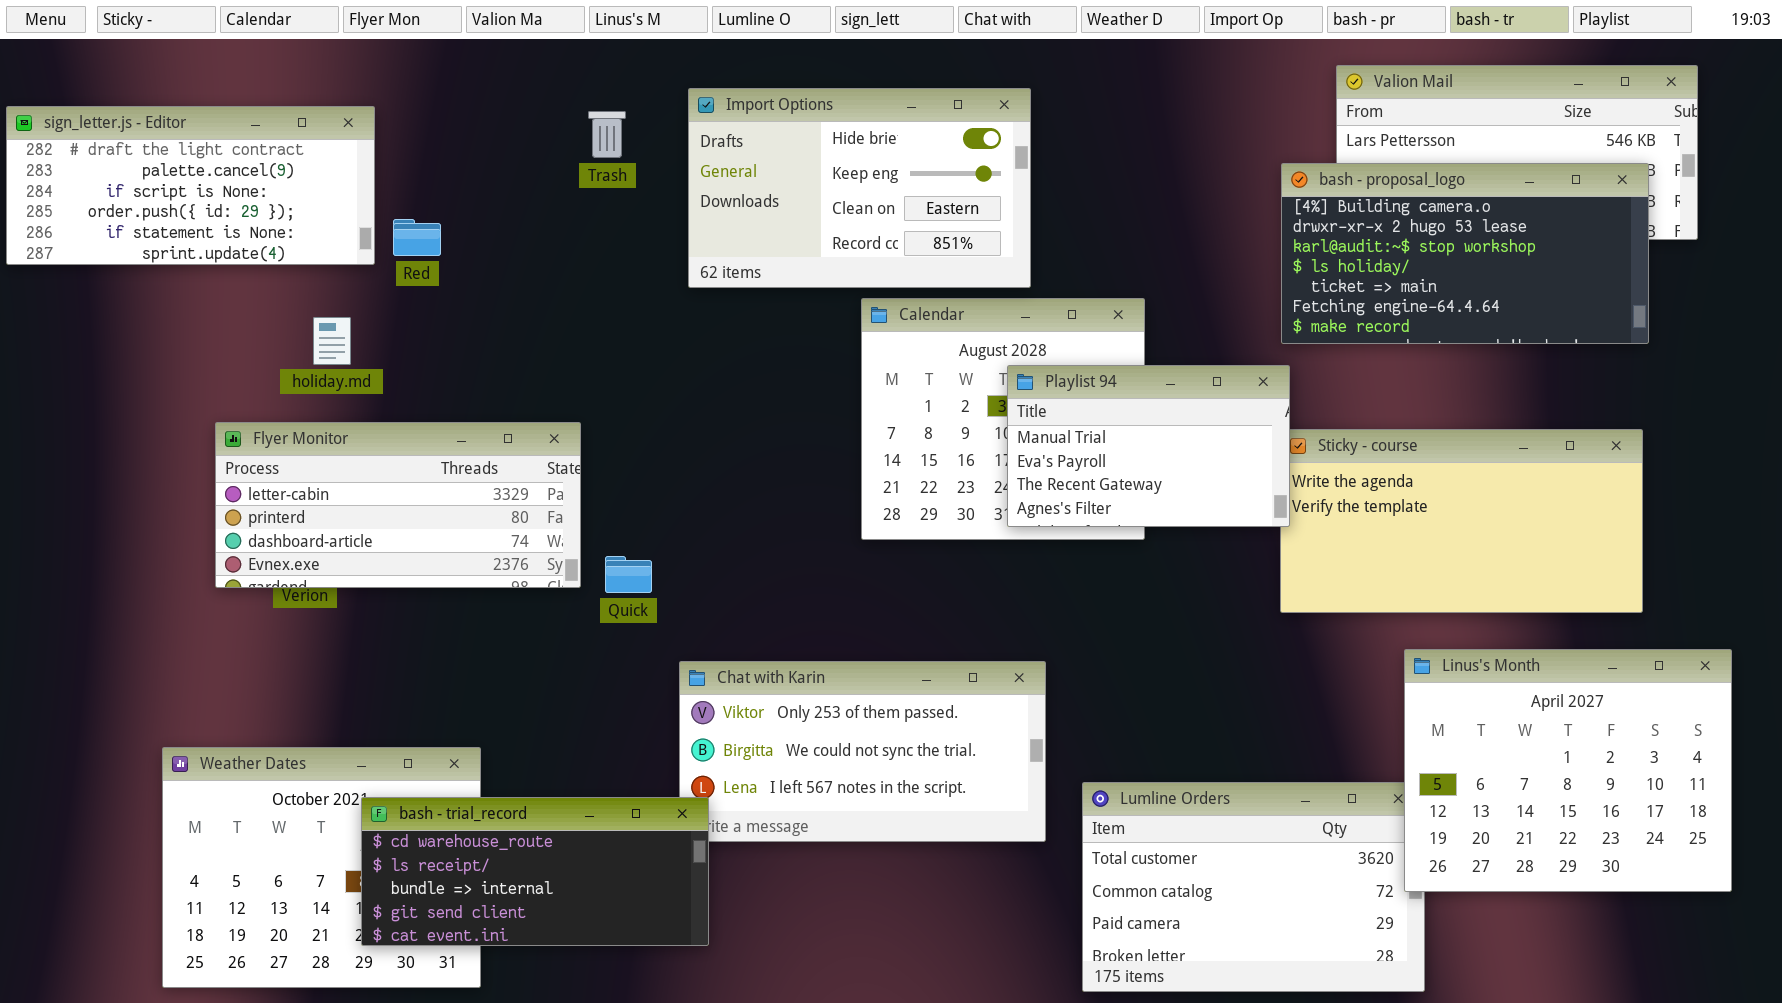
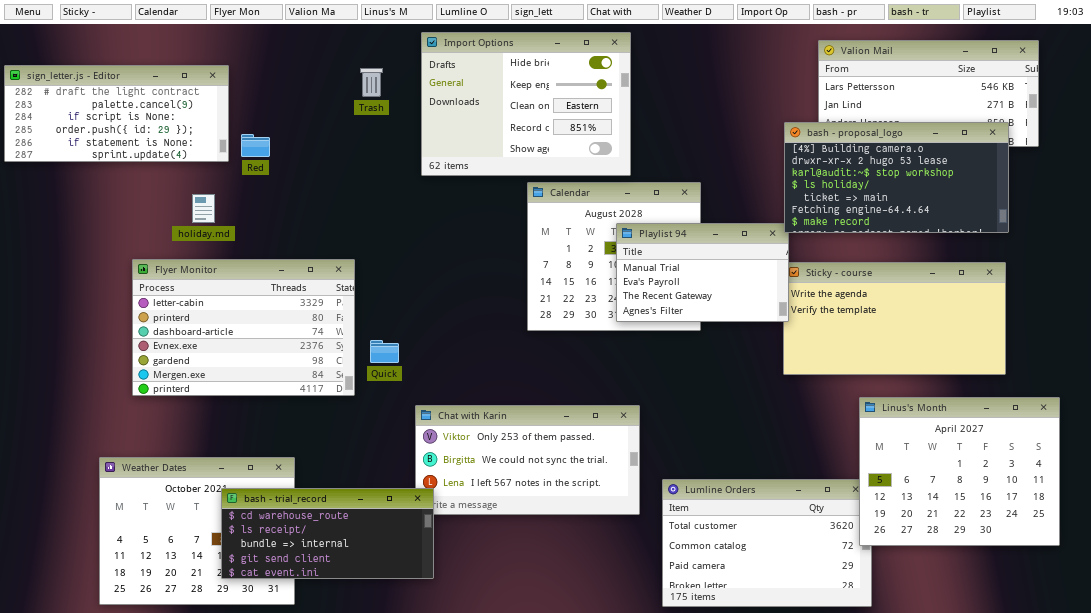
Import Options: [688,88,1031,288] -> [421,32,631,176], resized
bash - proposal_logo: [1281,163,1649,344] -> [784,122,1009,233], moved
Flyer Monitor: [215,422,581,588] -> [132,259,355,396], resized

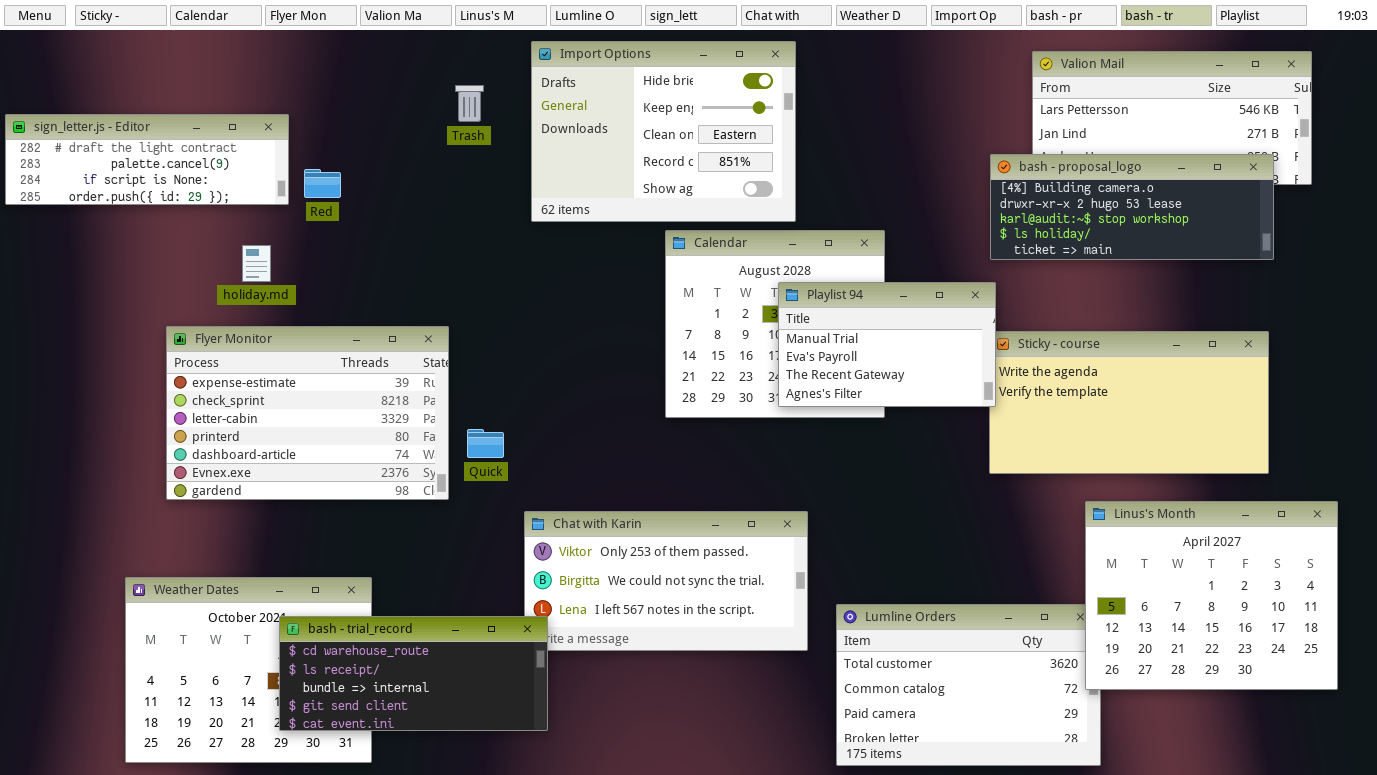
sign_letter.js - Editor: [4,65,229,162] -> [5,114,289,205], resized
bash - proposal_logo: [784,122,1009,233] -> [990,154,1274,260], resized
Flyer Monitor: [132,259,355,396] -> [166,326,449,500], scrolled up 2 rows

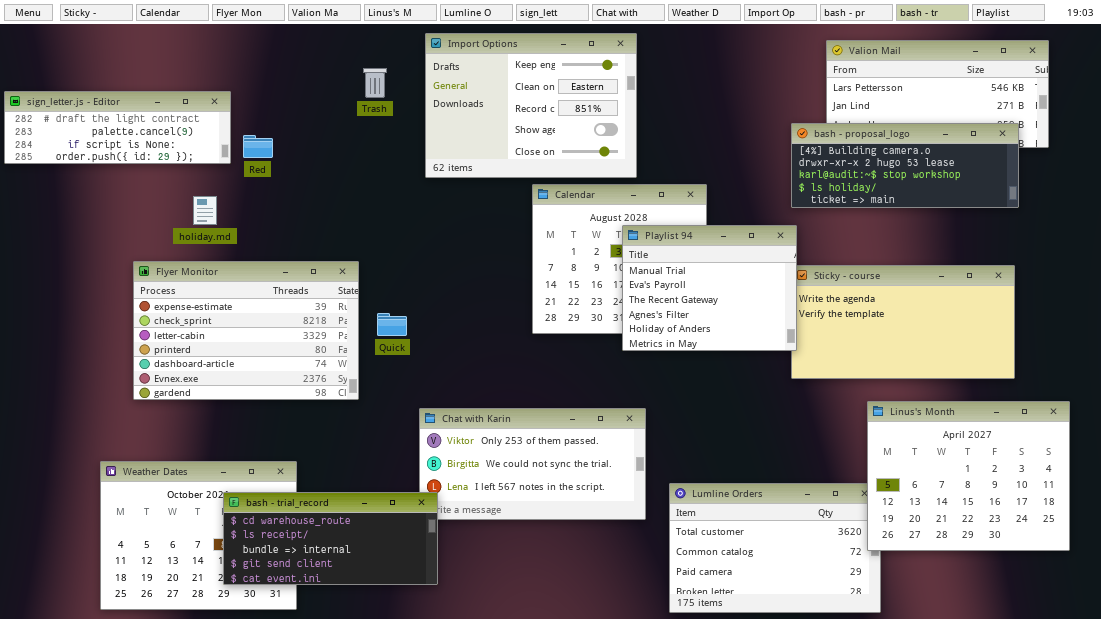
Import Options: [531,41,796,222] -> [425,33,637,178], scrolled down 1 row
Playlist 94: [778,282,996,407] -> [622,225,797,351], resized
Quick: [467,429,504,458] -> [377,313,407,336], moved

